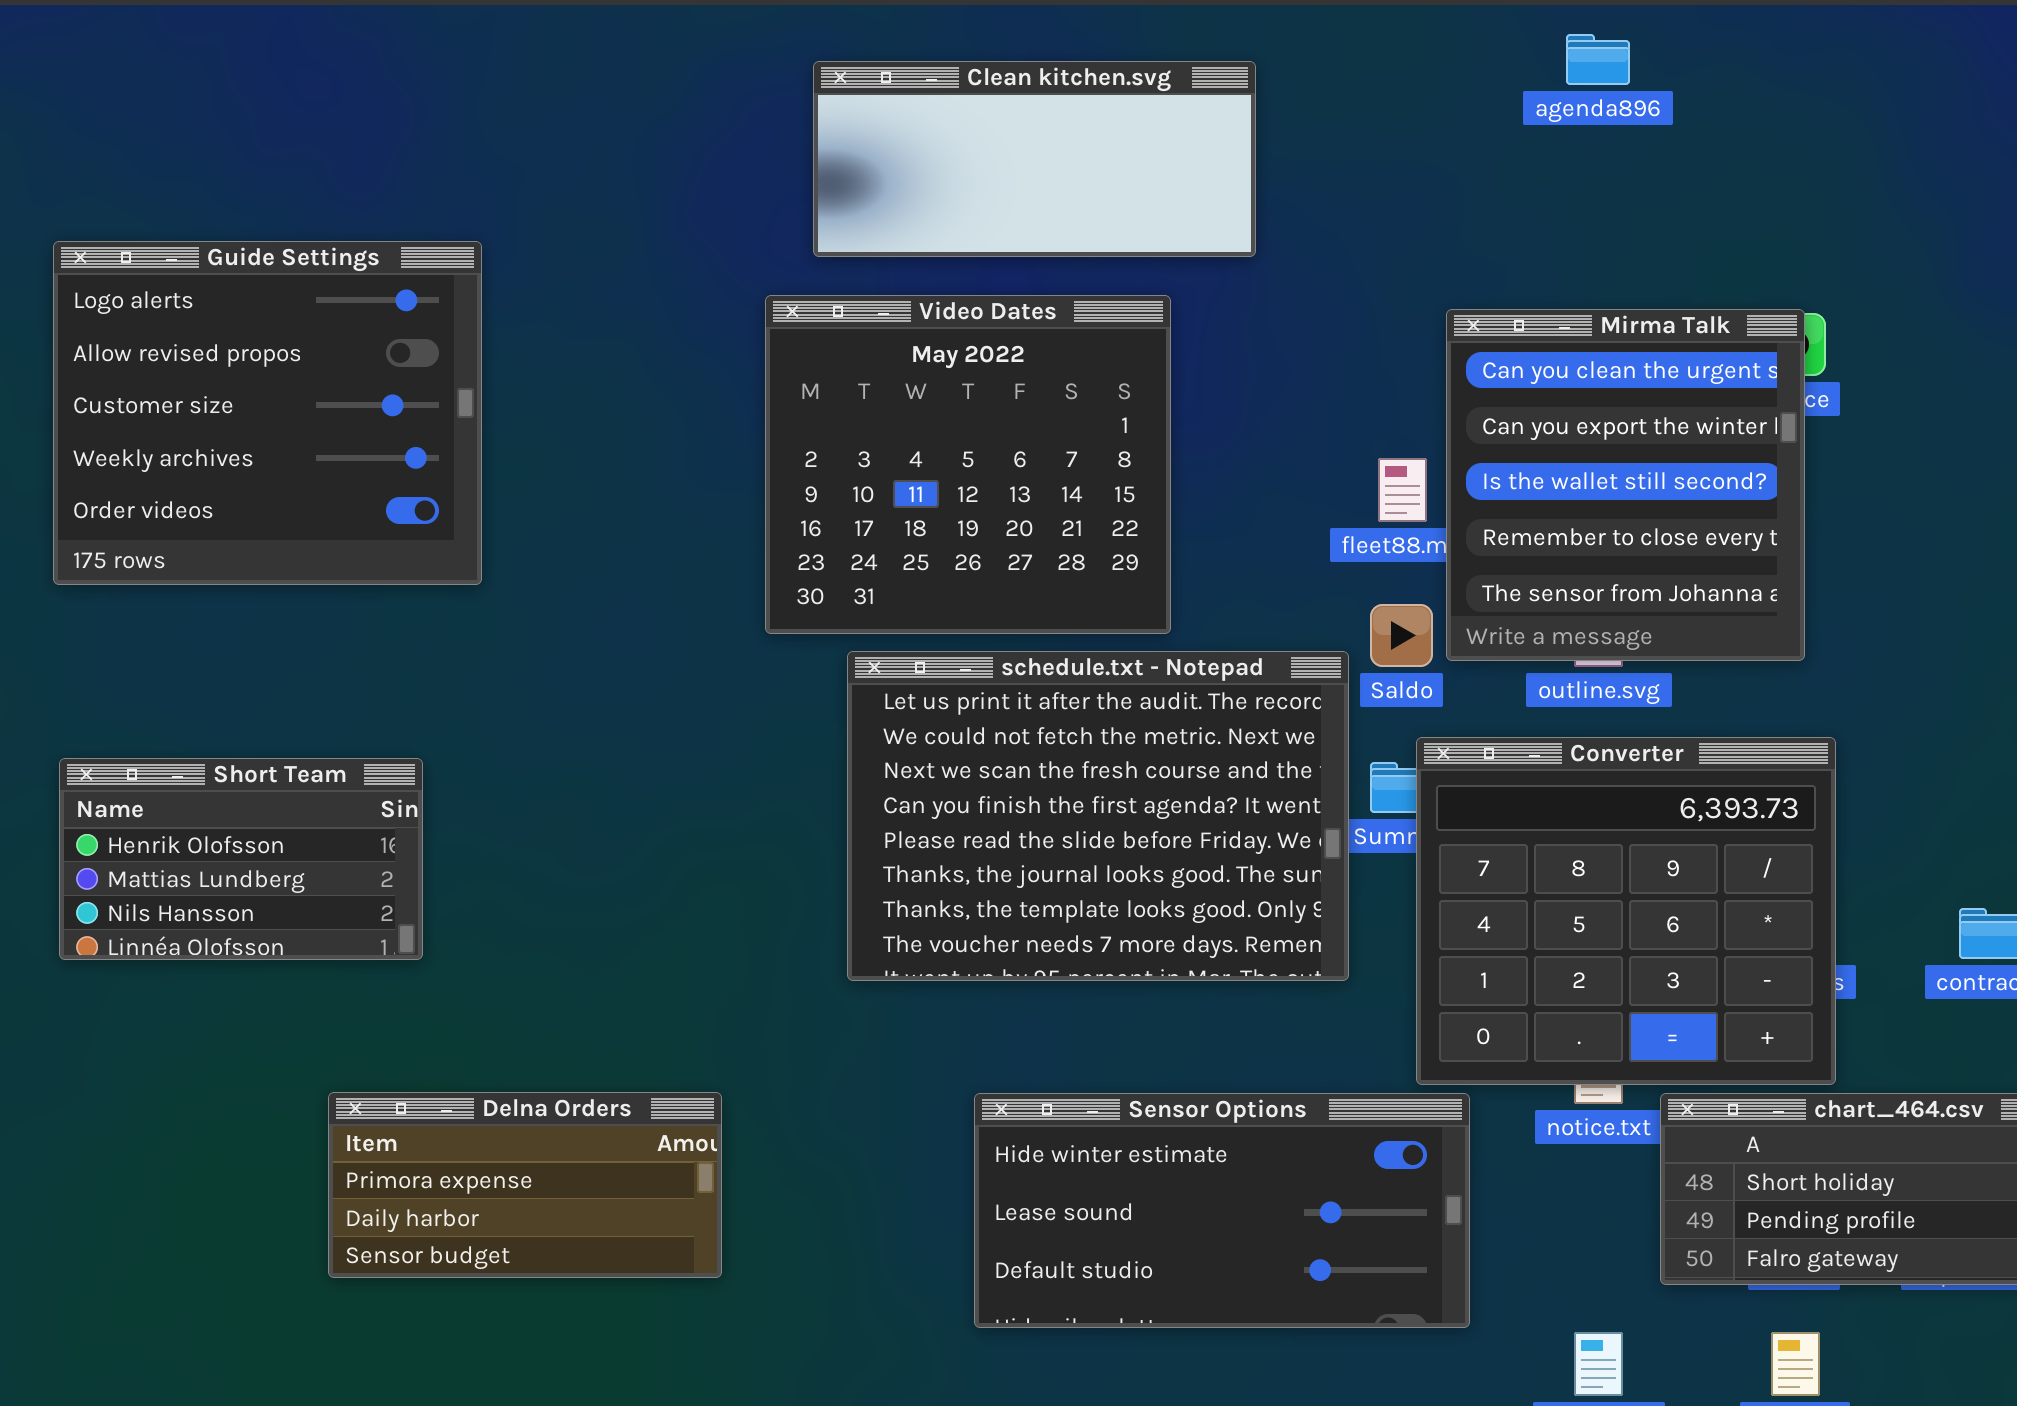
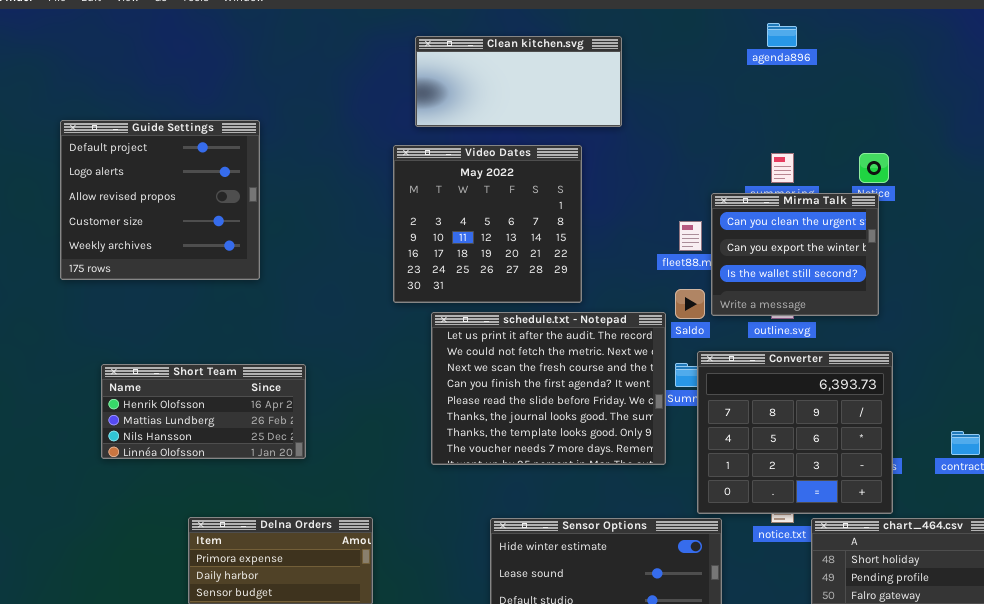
Guide Settings: [53,241,482,585] -> [60,120,260,280], scrolled up 1 row
Mirma Talk: [1446,309,1805,661] -> [711,193,879,316], resized
Short Team: [59,758,423,960] -> [101,364,306,459], moved, resized

